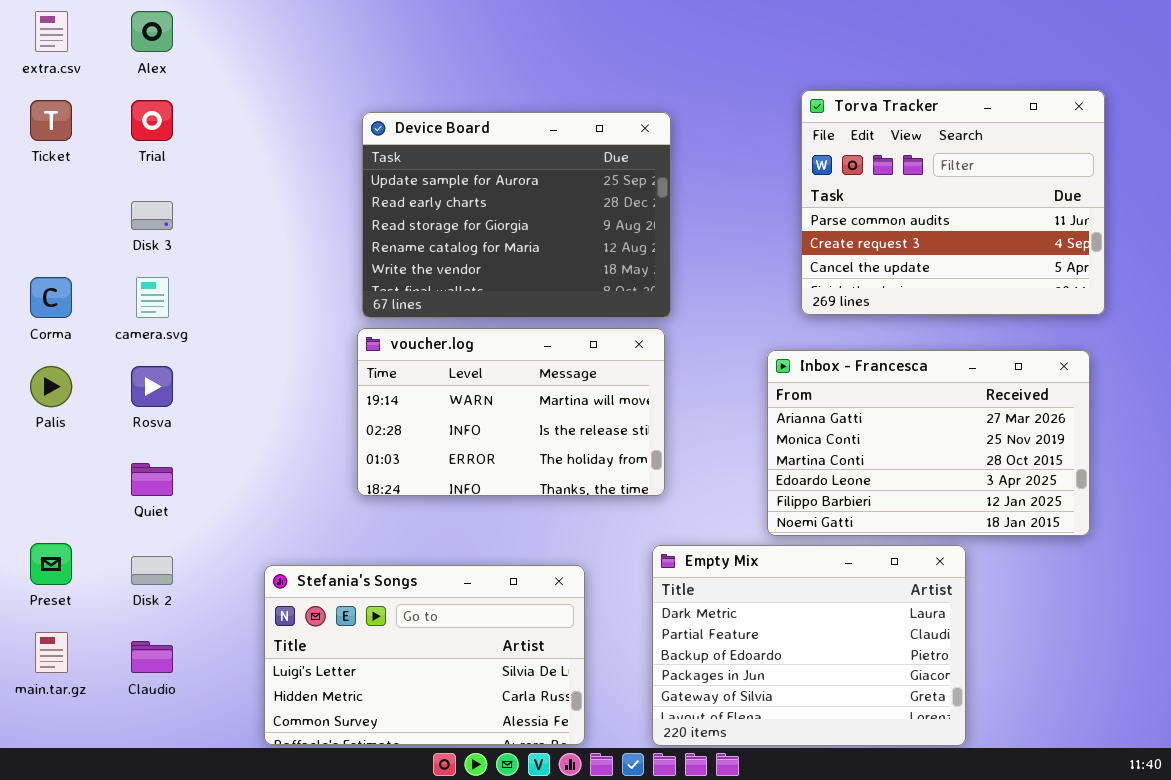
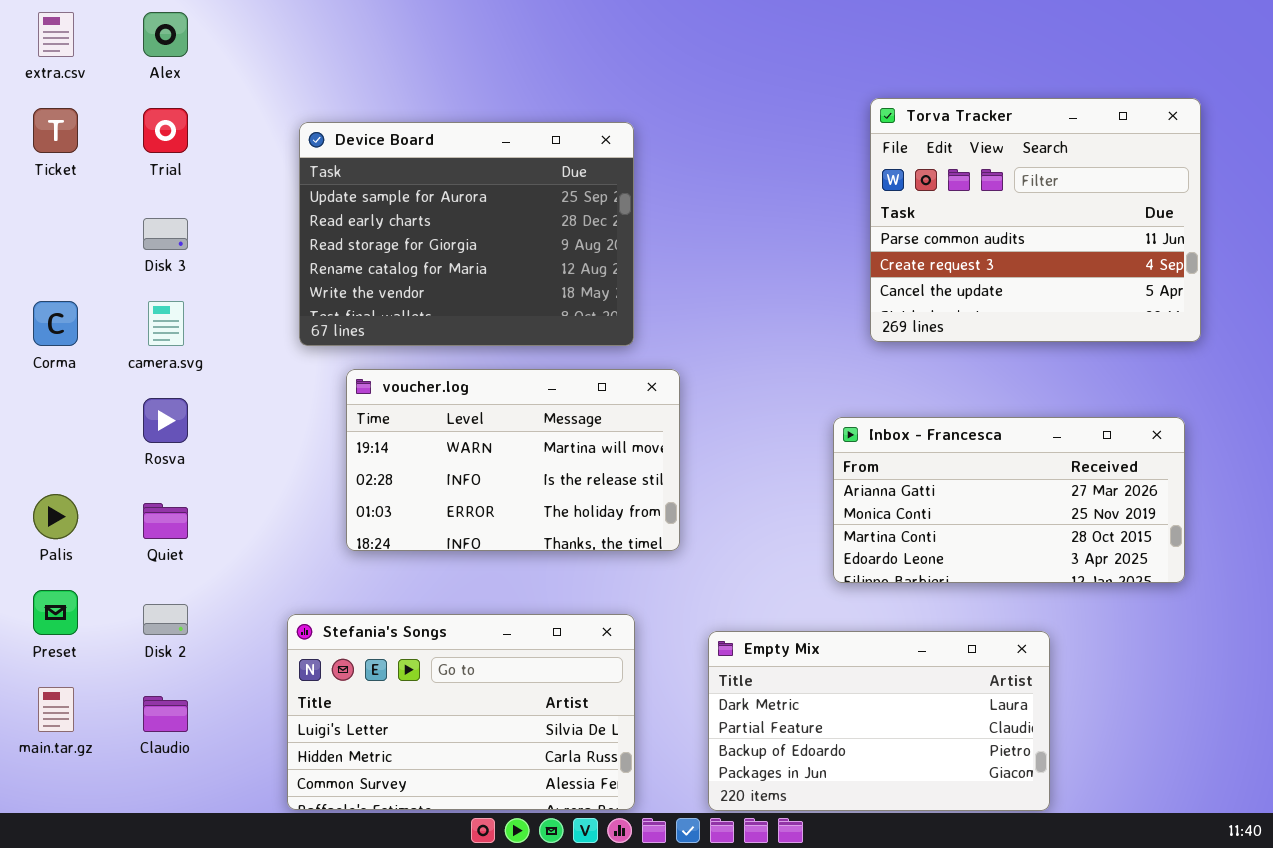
Device Board: [362,112,671,318] -> [299,122,634,346], moved
voucher.log: [357,328,665,496] -> [346,369,680,551], moved
Inbox - Francesca: [767,350,1090,536] -> [833,417,1185,583], resized
Palis: [30,366,72,407] -> [33,494,78,539], moved
Empty Mix: [652,545,966,746] -> [708,631,1050,811], resized

